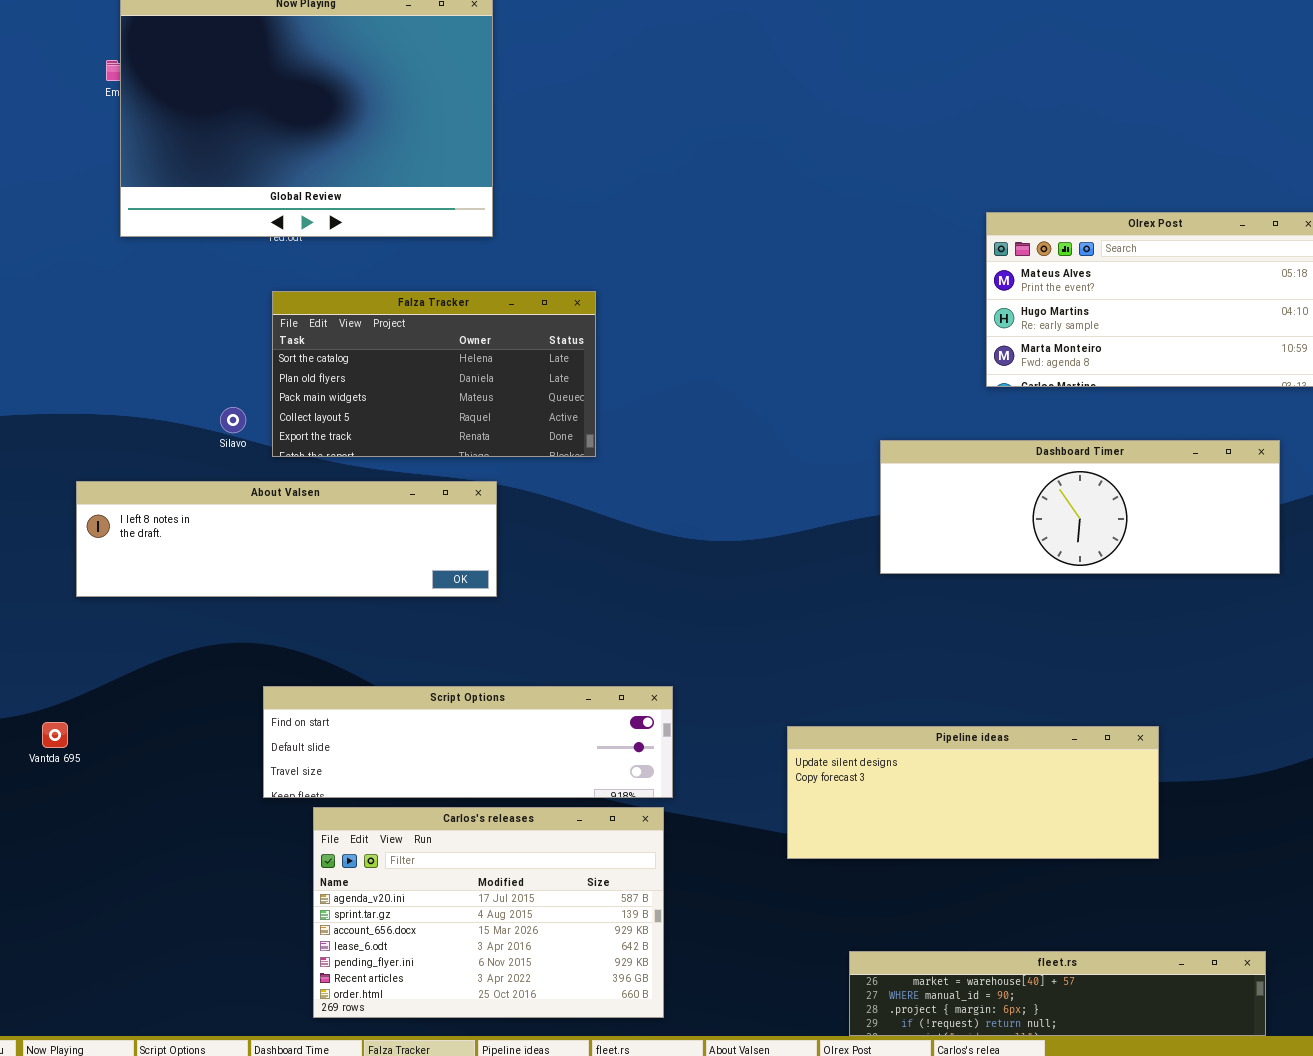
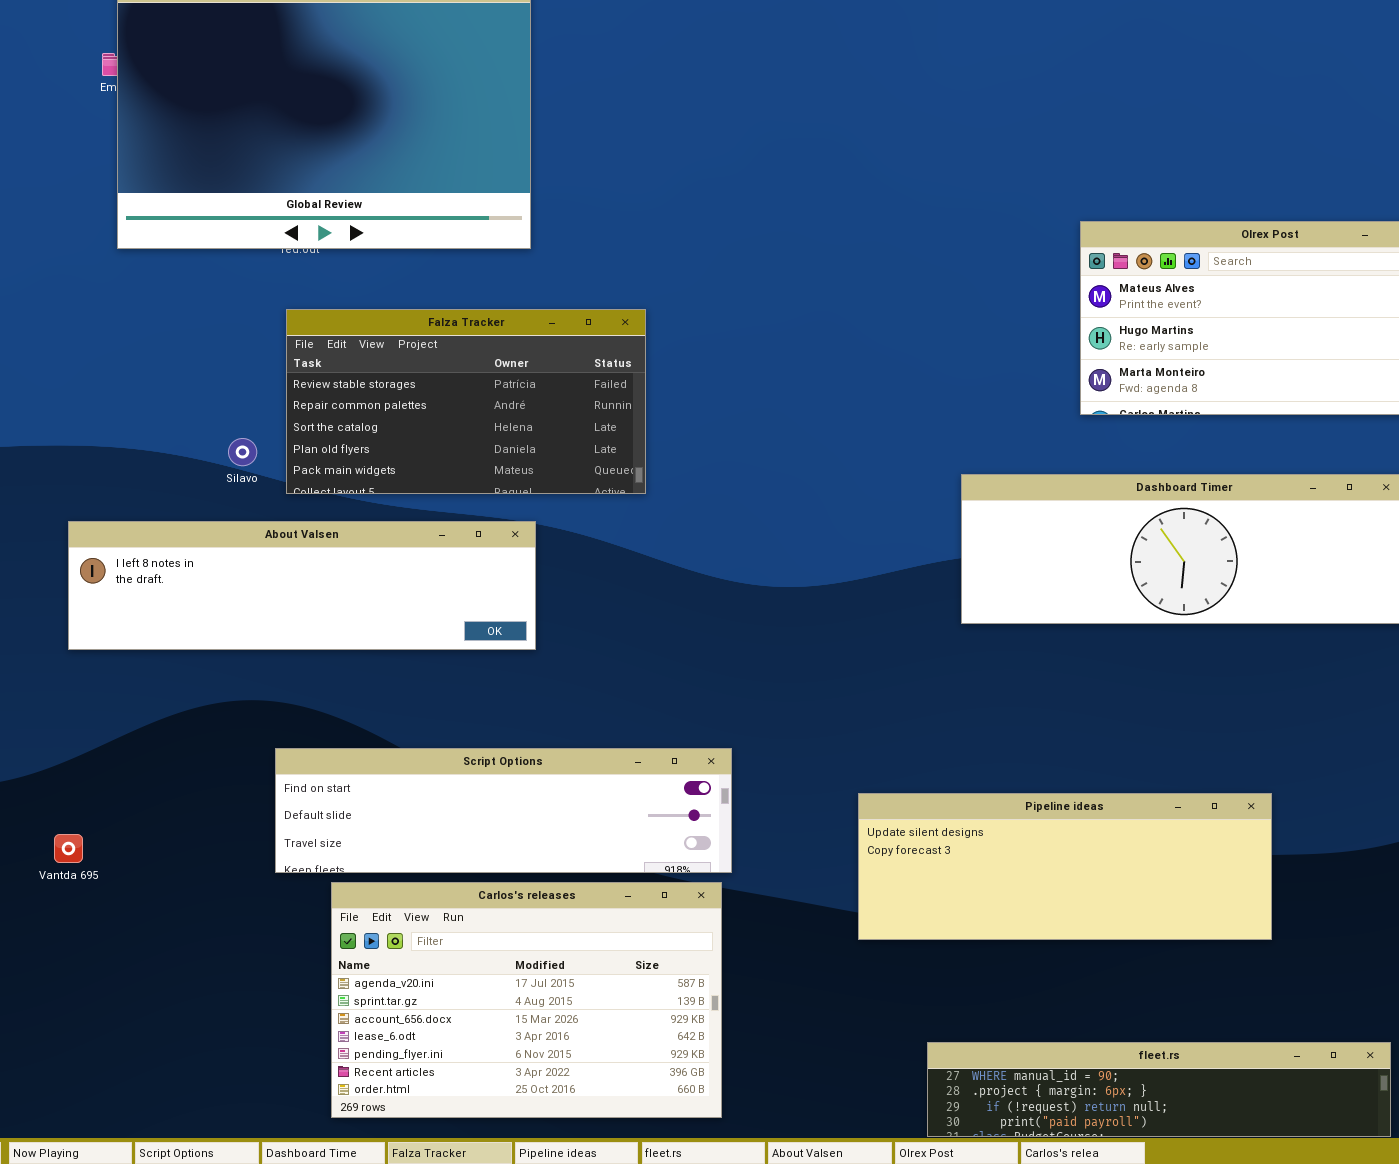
Falza Tracker: [272,291,596,457] -> [286,309,646,494], scrolled up 2 rows
Vantda 695: [42,722,68,748] -> [54,834,83,863], moved
fleet.rs: [849,951,1266,1036] -> [927,1042,1391,1137], scrolled down 1 row

